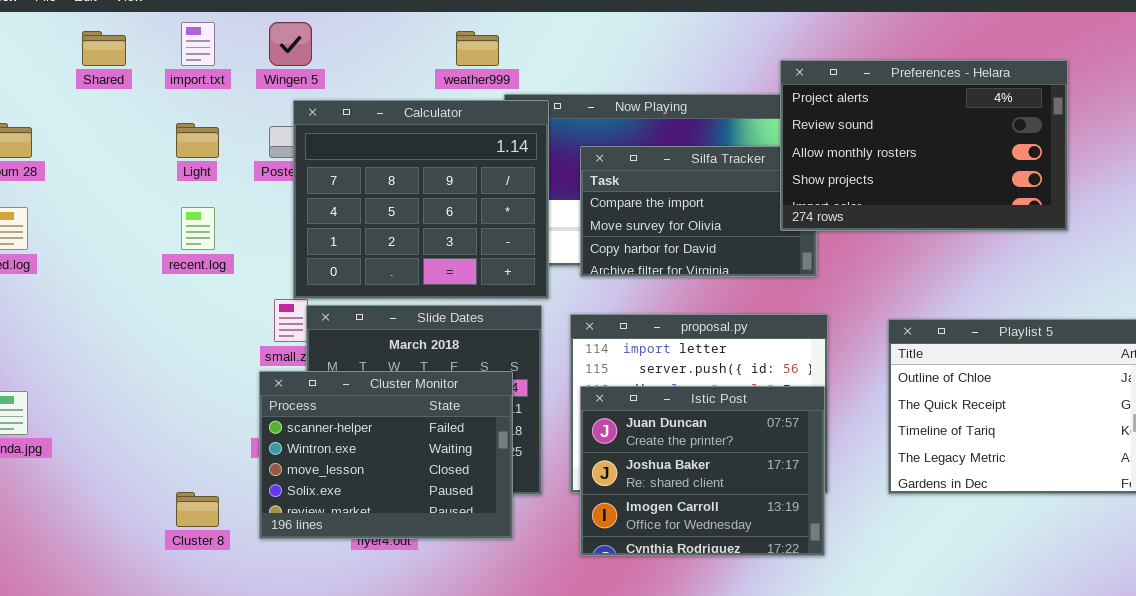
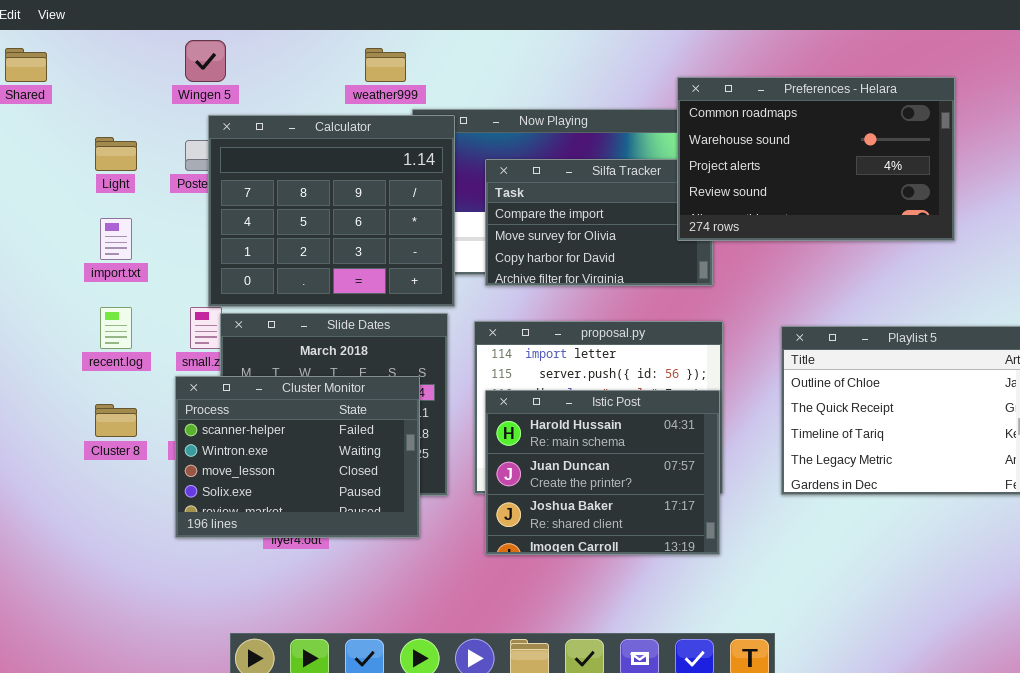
import.txt: [181,22,215,66] -> [100,218,132,260], moved
Preferences - Helara: [780,60,1068,231] -> [677,77,955,241], scrolled up 2 rows
recent.log: [181,207,215,250] -> [100,307,132,349], moved
Istic Post: [580,386,825,556] -> [485,390,720,555], scrolled up 1 row
Cluster 8: [176,492,219,527] -> [95,404,137,437], moved

